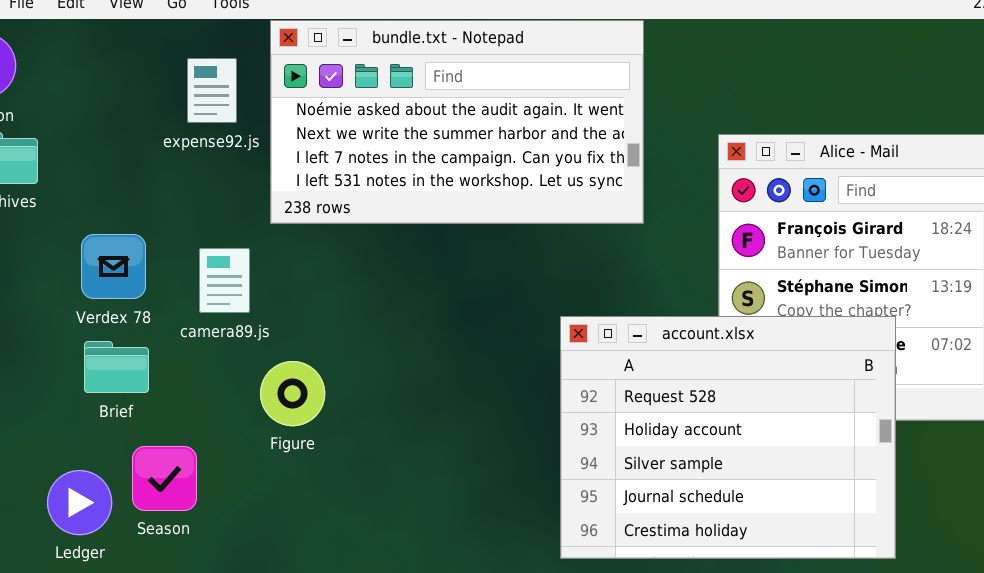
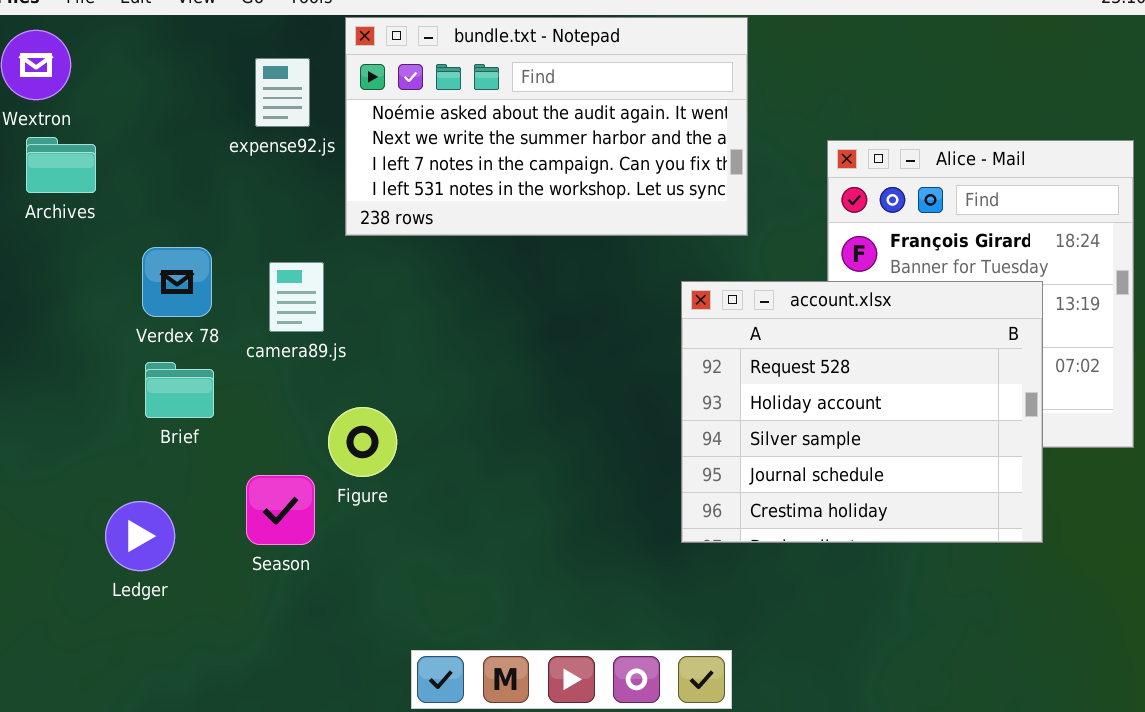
account.xlsx: [560,316,896,559] -> [681,281,1043,543], moved
Figure: [260,361,325,426] -> [328,407,397,477], moved
Season: [132,446,197,511] -> [246,475,315,545], moved

